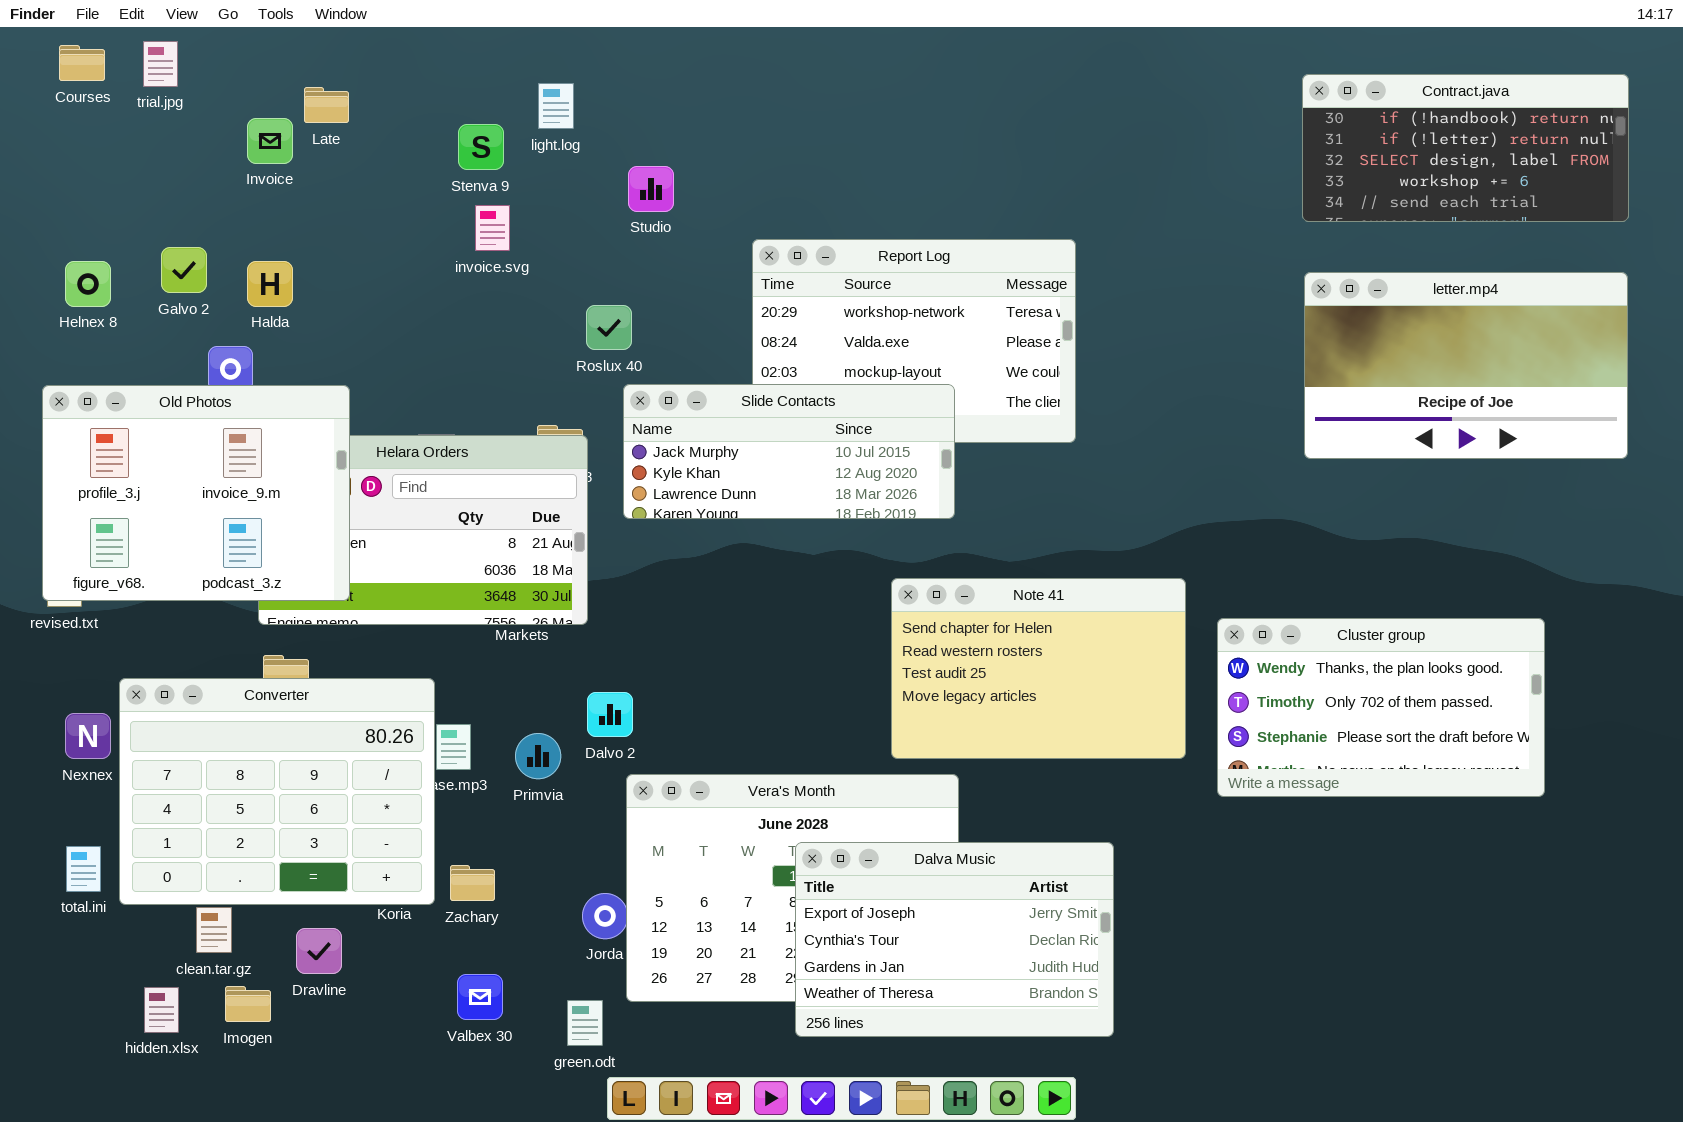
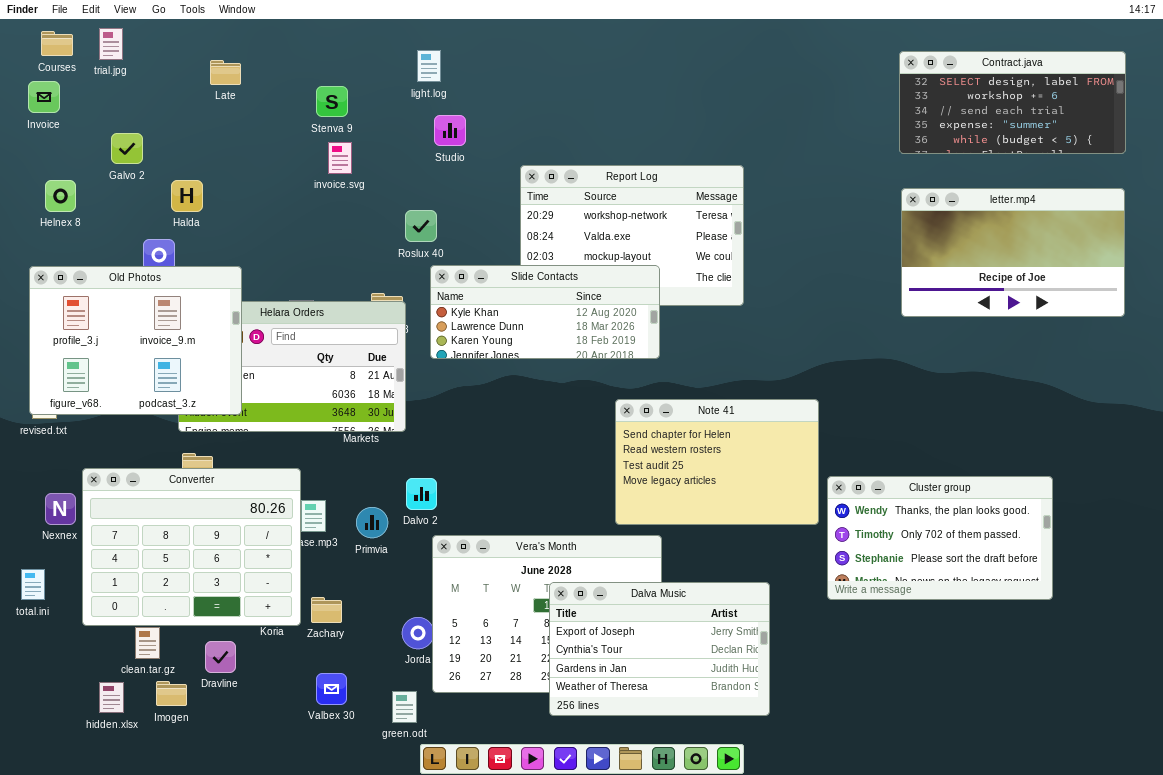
Contract.java: [1302,74,1629,222] -> [899,51,1126,154], scrolled down 2 rows
light.log: [538,83,574,129] -> [417,50,441,82], moved
Invoice: [247,118,293,164] -> [28,81,60,113], moved
Galvo 2: [161,247,207,293] -> [111,133,143,164], moved
Slide Contacts: [623,384,955,519] -> [430,265,660,359], scrolled down 1 row
Cluster group: [1217,618,1545,797] -> [827,476,1053,600], moved
total.ini: [66,846,101,892] -> [21,569,45,600], moved

